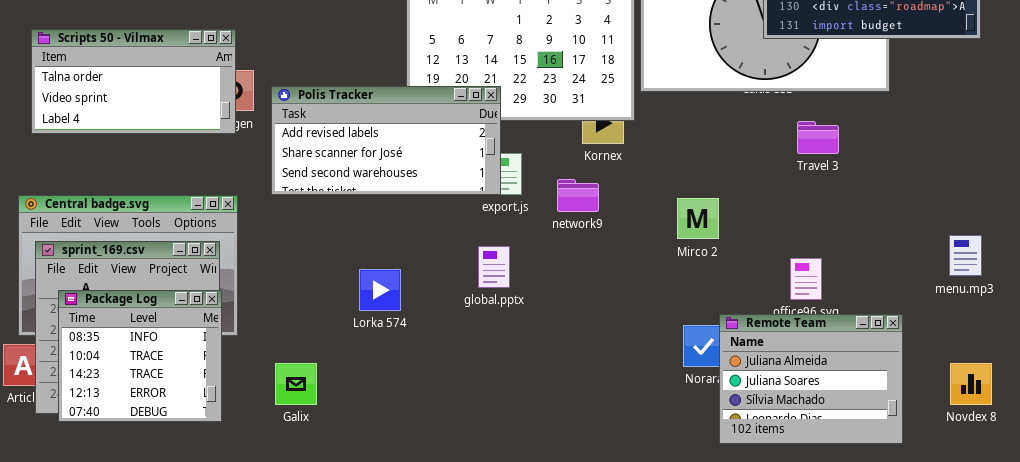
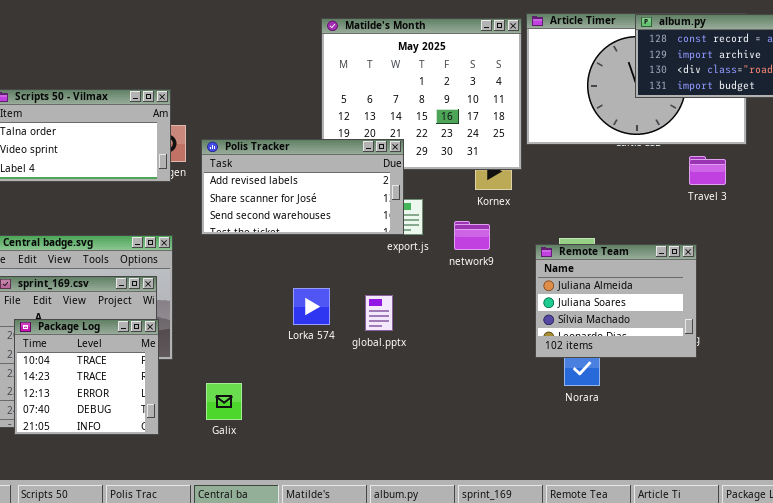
Travel 3: [797,121,839,154] -> [689,156,726,185], moved
global.pptx: [478,246,510,288] -> [365,295,393,331], moved
Lorka 574: [359,269,401,311] -> [293,288,330,325], moved
Package Log: [58,290,222,422] -> [14,319,159,435], scrolled down 1 row
Remote Team: [719,314,903,444] -> [535,244,697,358], moved

